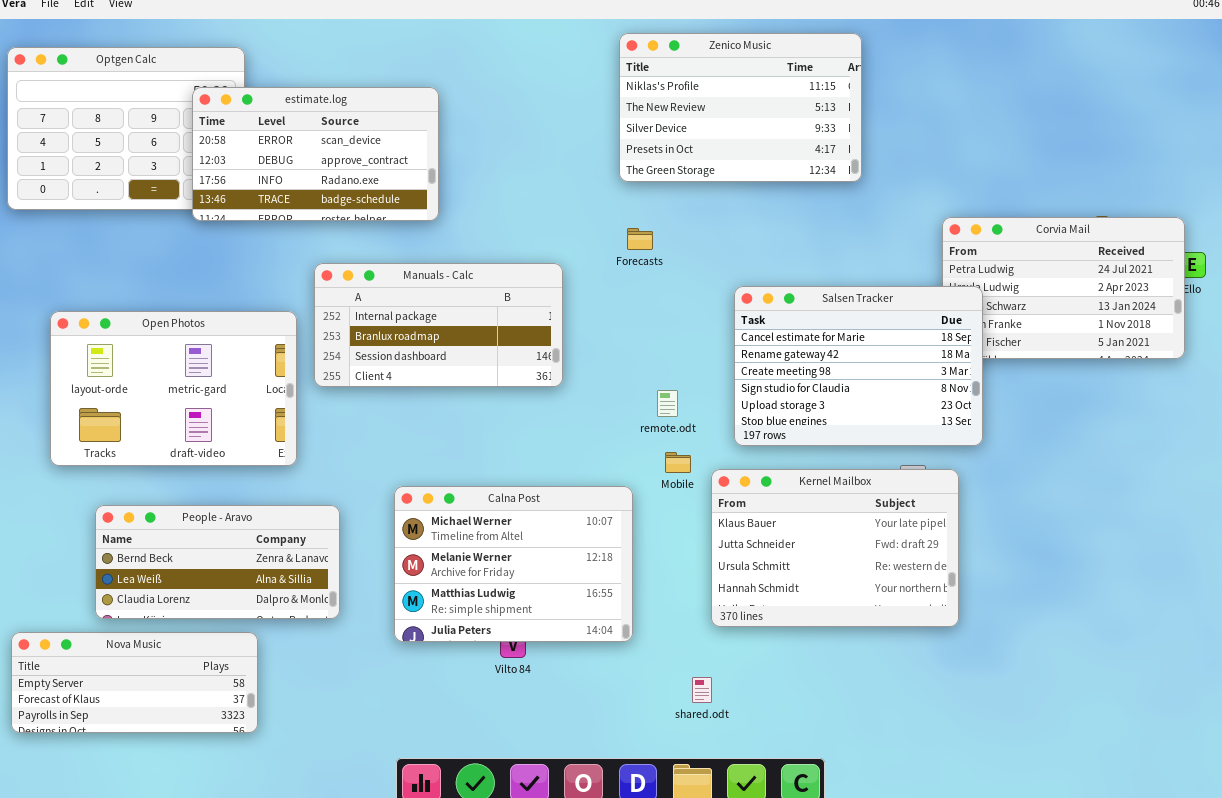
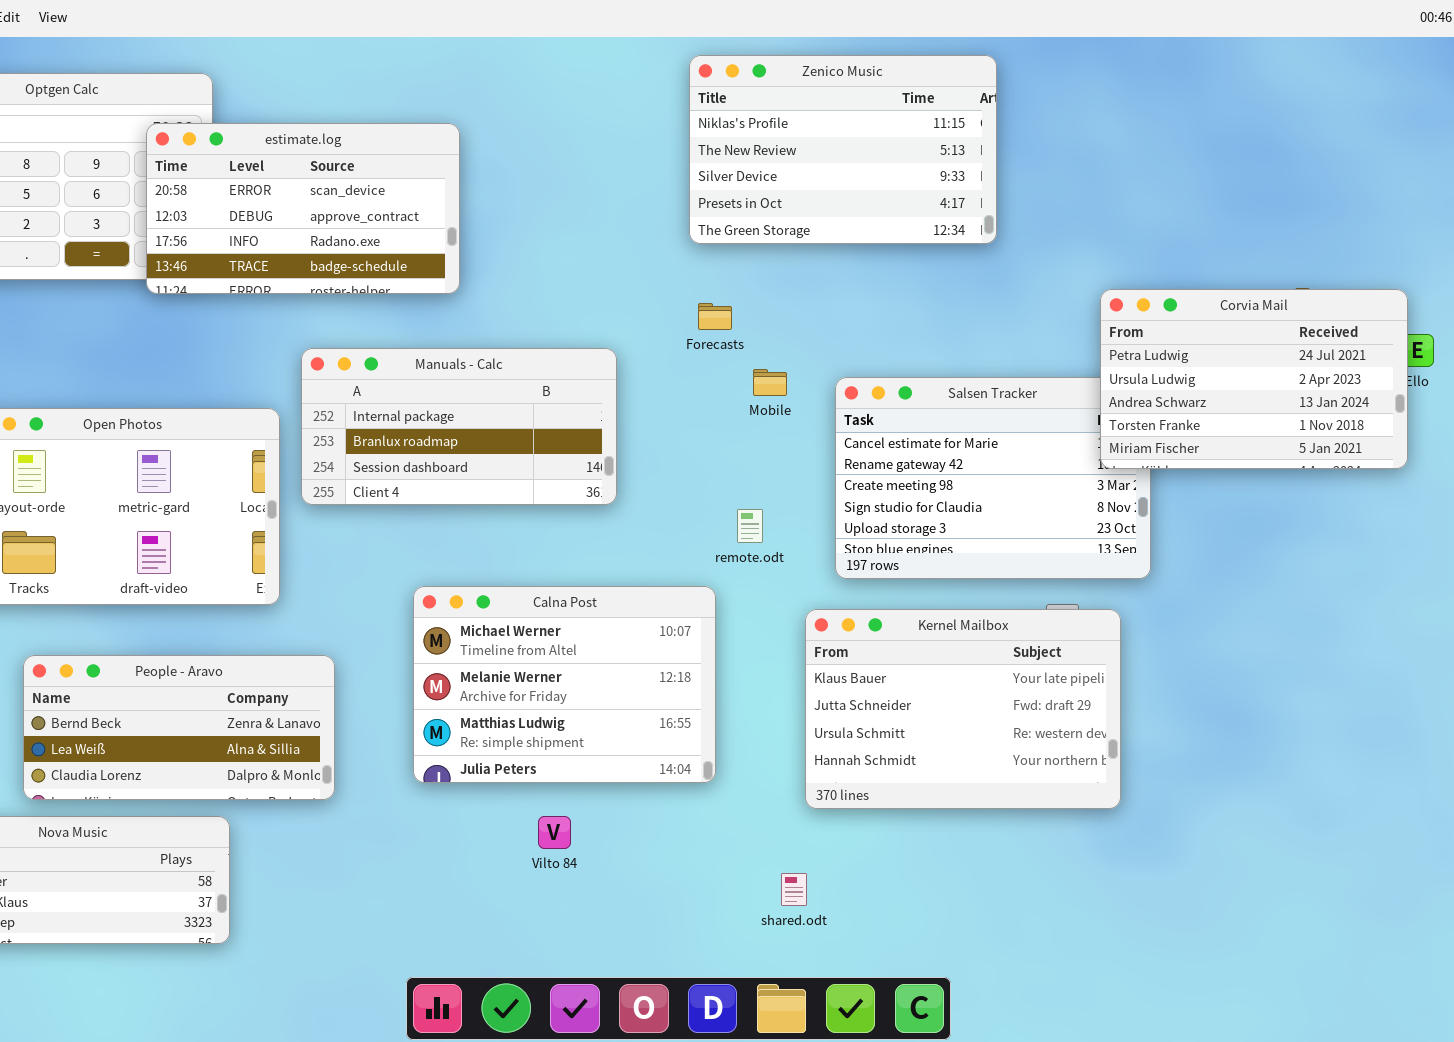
Corvia Mail: [942,217,1185,359] -> [1100,289,1408,469], raised
Mobile: [665,452,691,473] -> [753,369,787,396], moved
Calna Post: [394,486,633,642] -> [413,586,716,783], moved

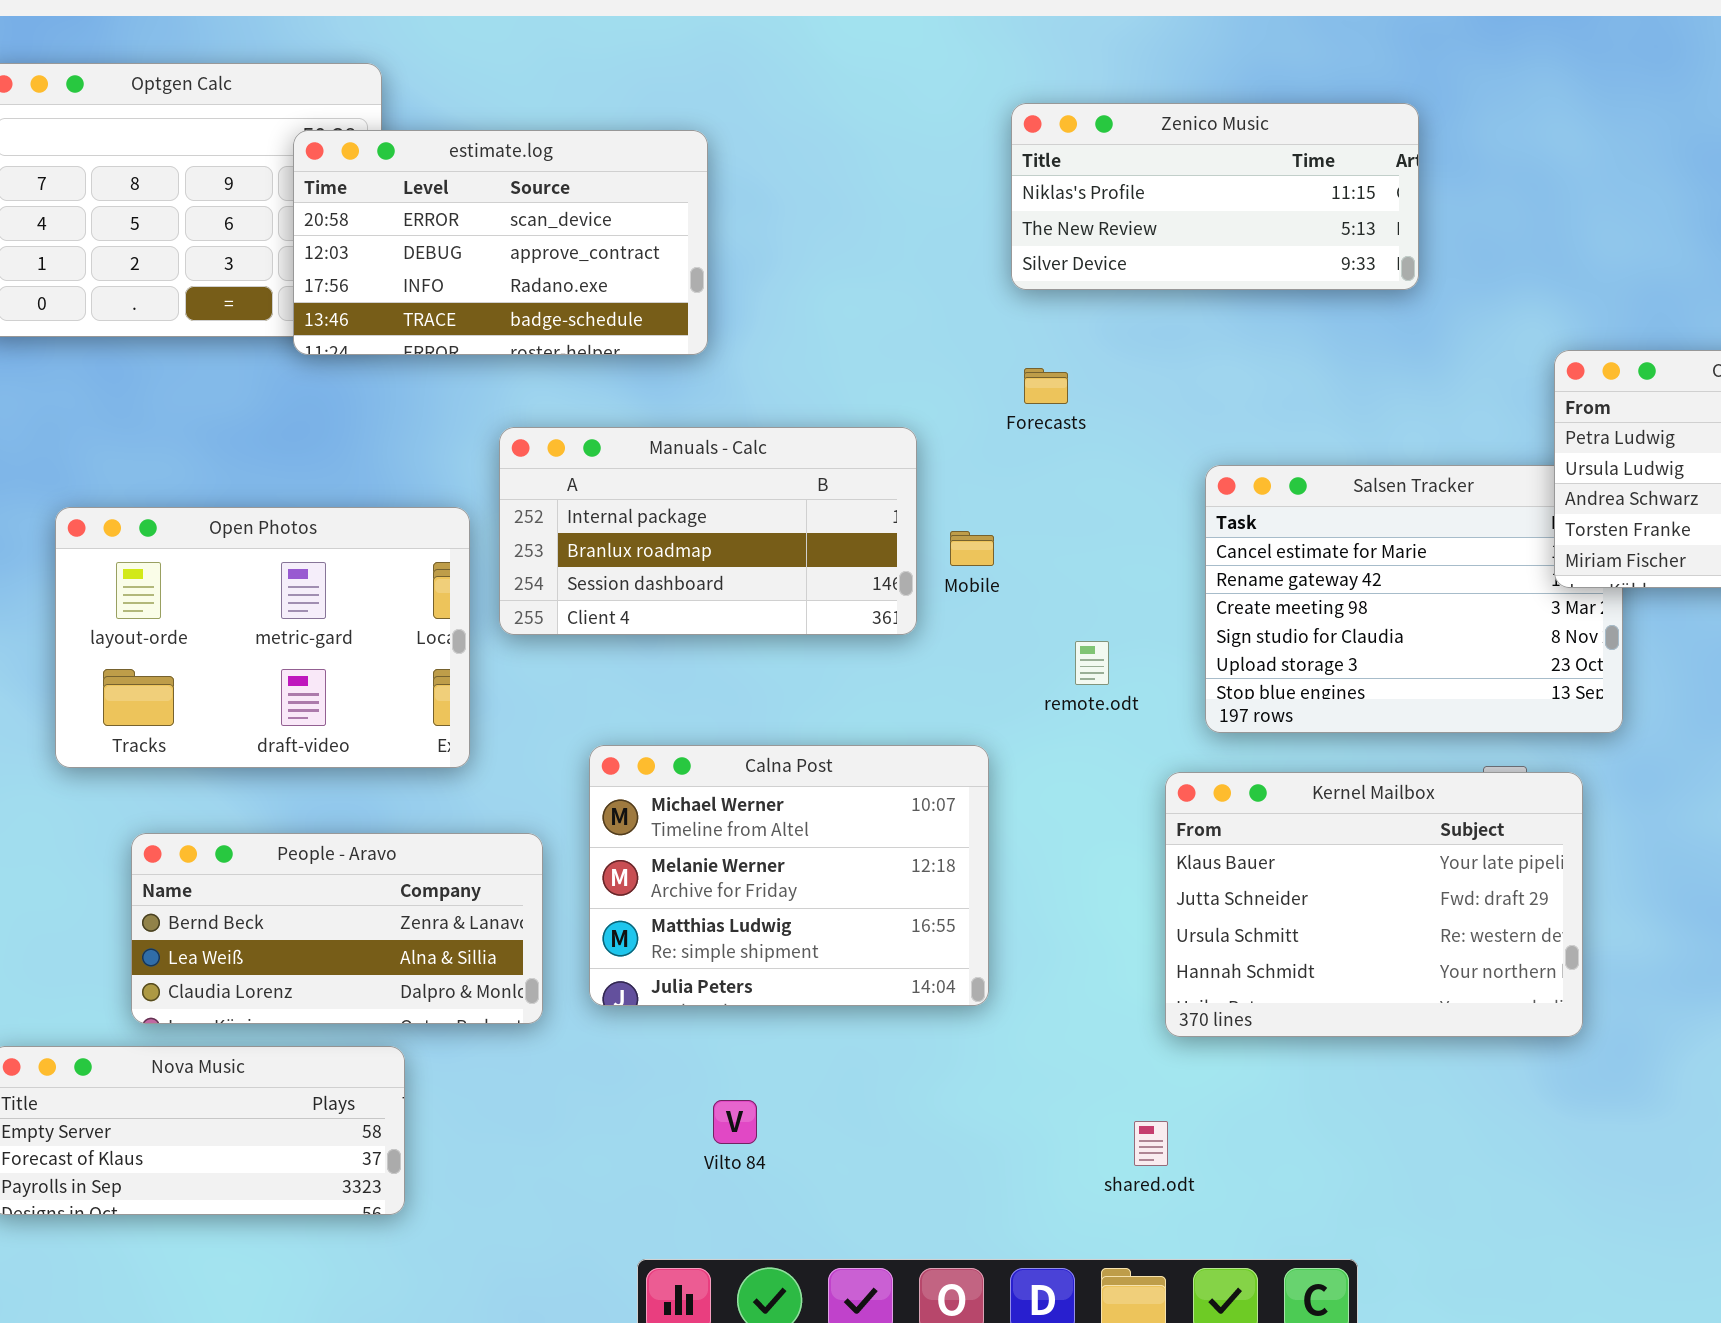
Zenico Music: [689,55,997,244] -> [1011,103,1419,290], resized
Mobile: [753,369,787,396] -> [950,531,994,566], moved
Calna Post: [413,586,716,783] -> [589,745,989,1006], moved
Vilto 84: [538,816,571,849] -> [713,1100,757,1144], moved

